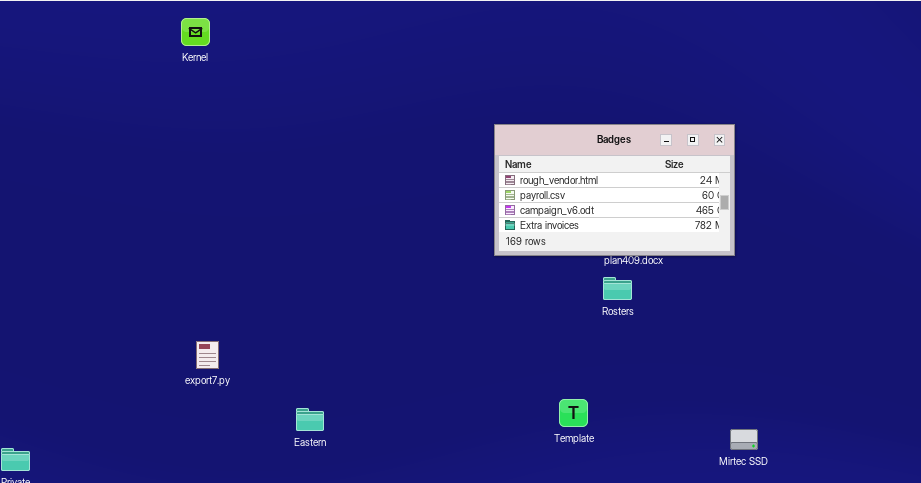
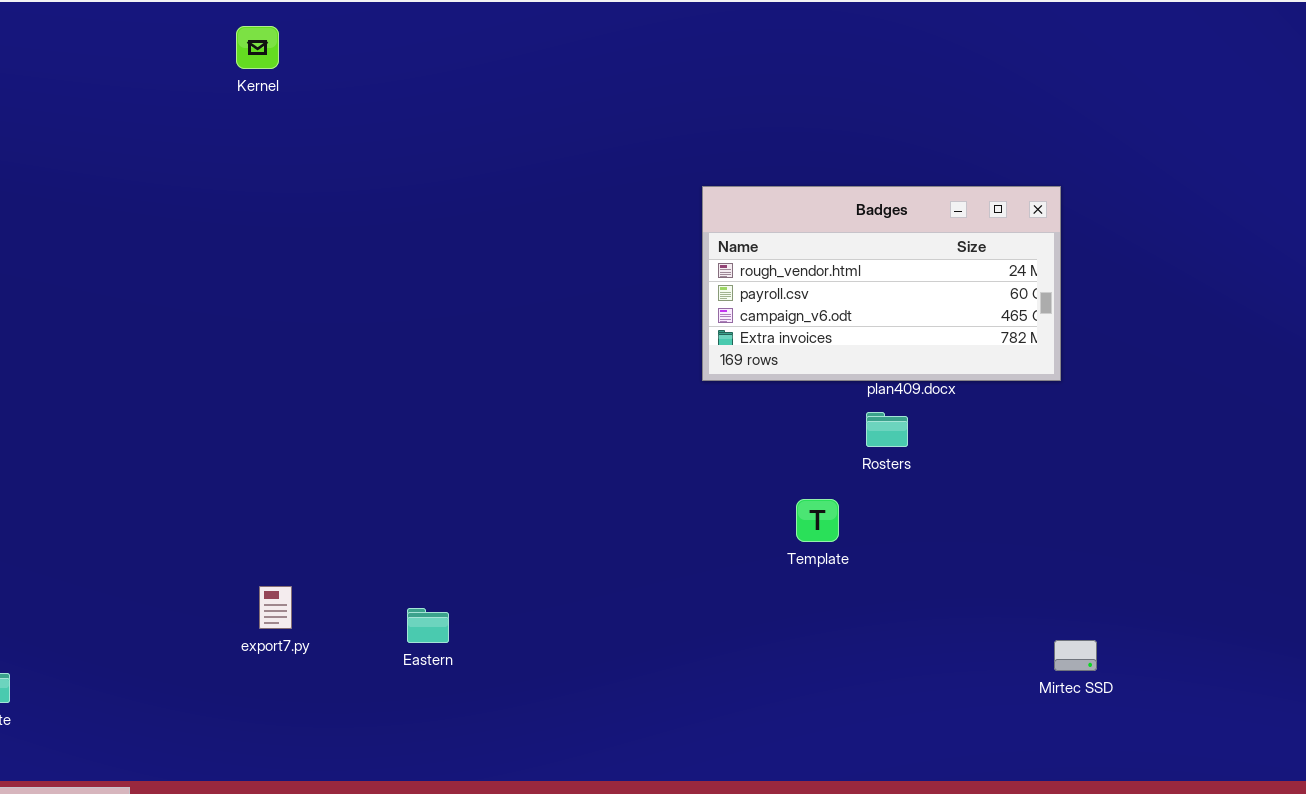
export7.py: [196,341,219,369] -> [259,586,292,629], moved
Template: [559,399,588,427] -> [796,499,839,542], moved

